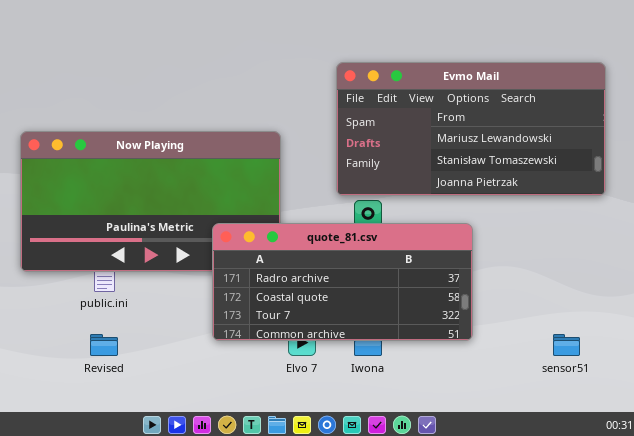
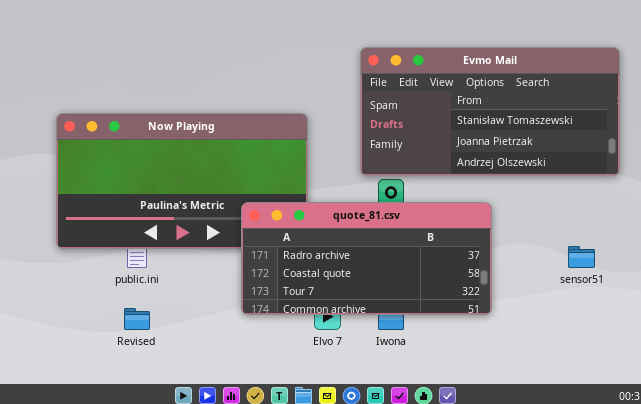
Evmo Mail: [336,62,606,196] -> [360,47,620,176], scrolled down 1 row
sensor51: [553,334,580,356] -> [568,246,595,268], moved

